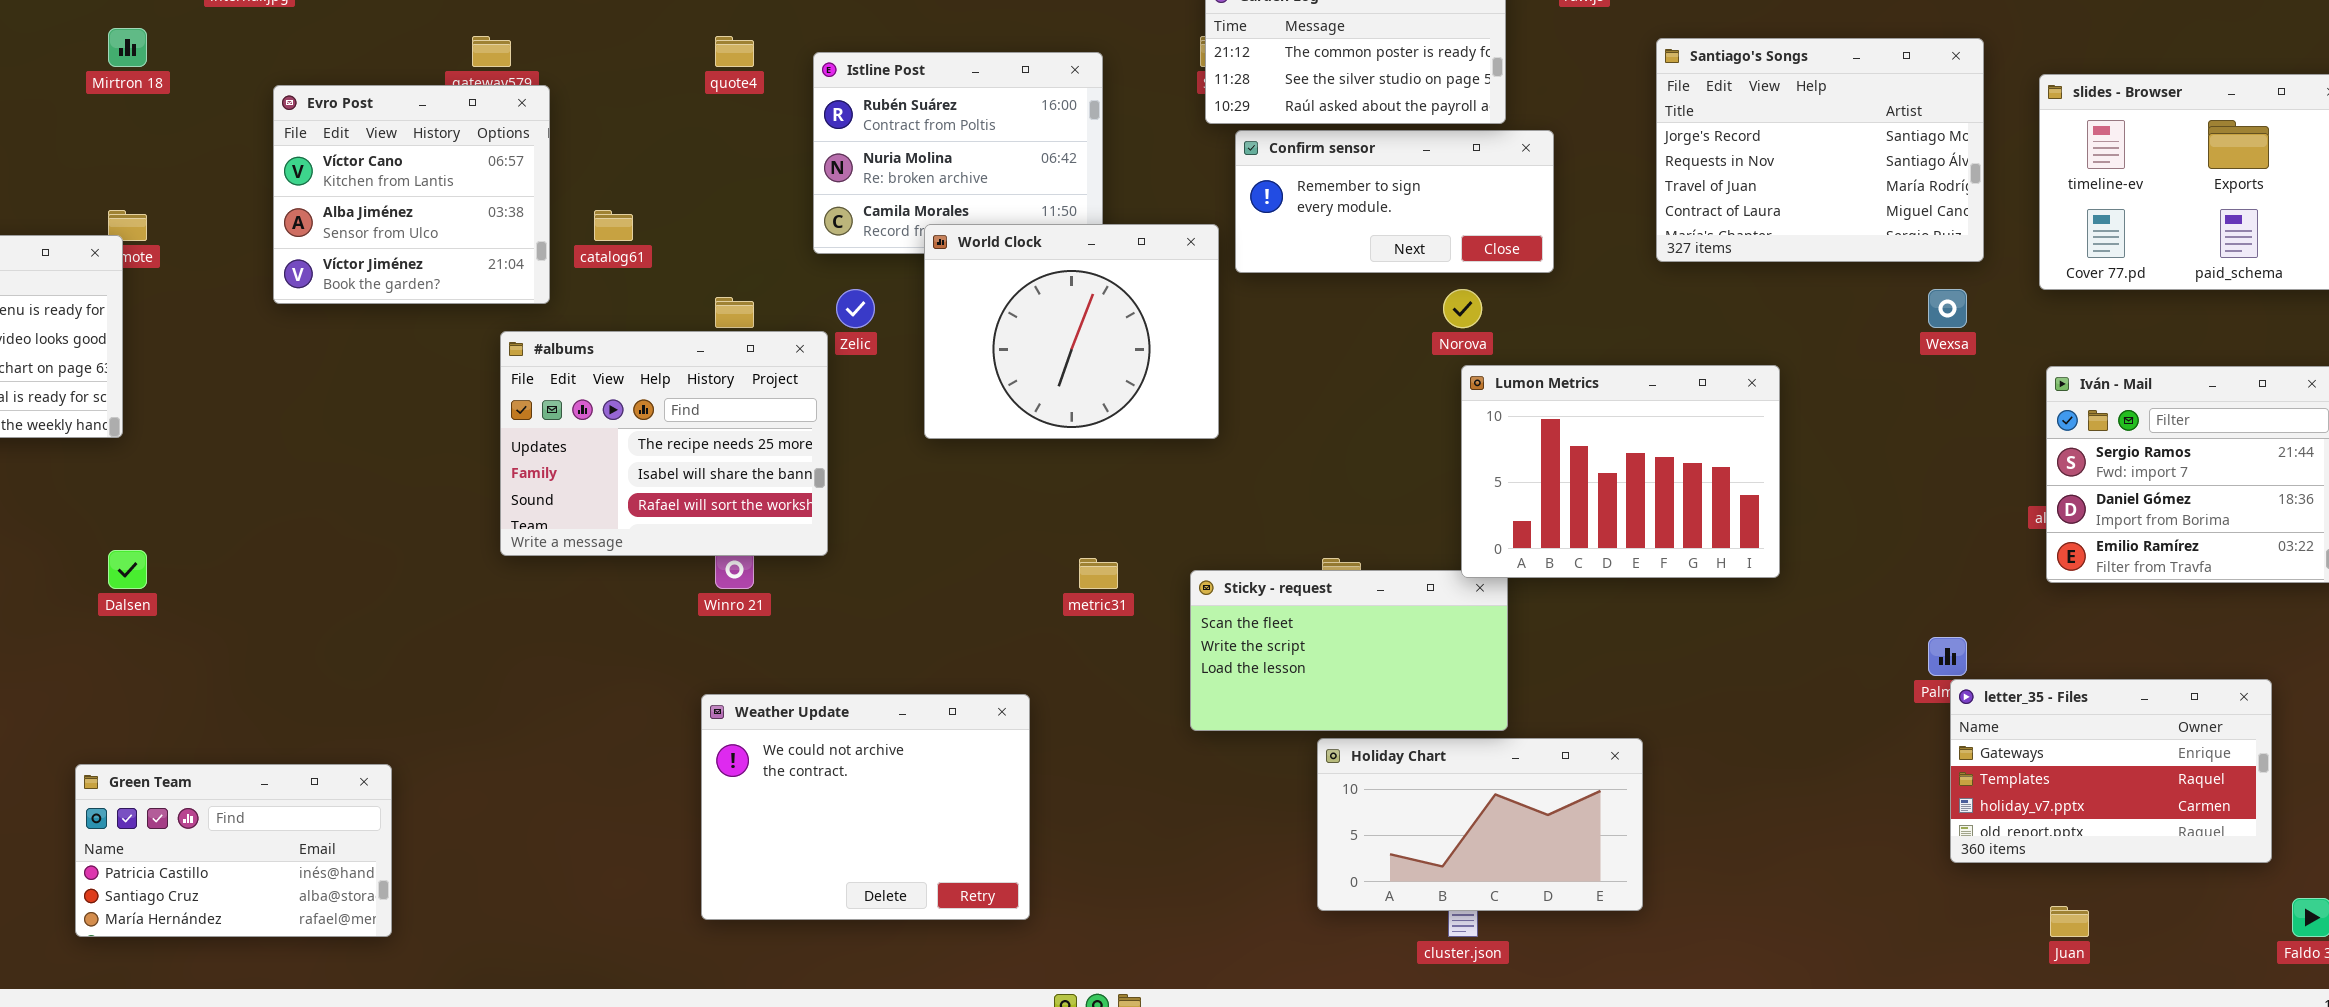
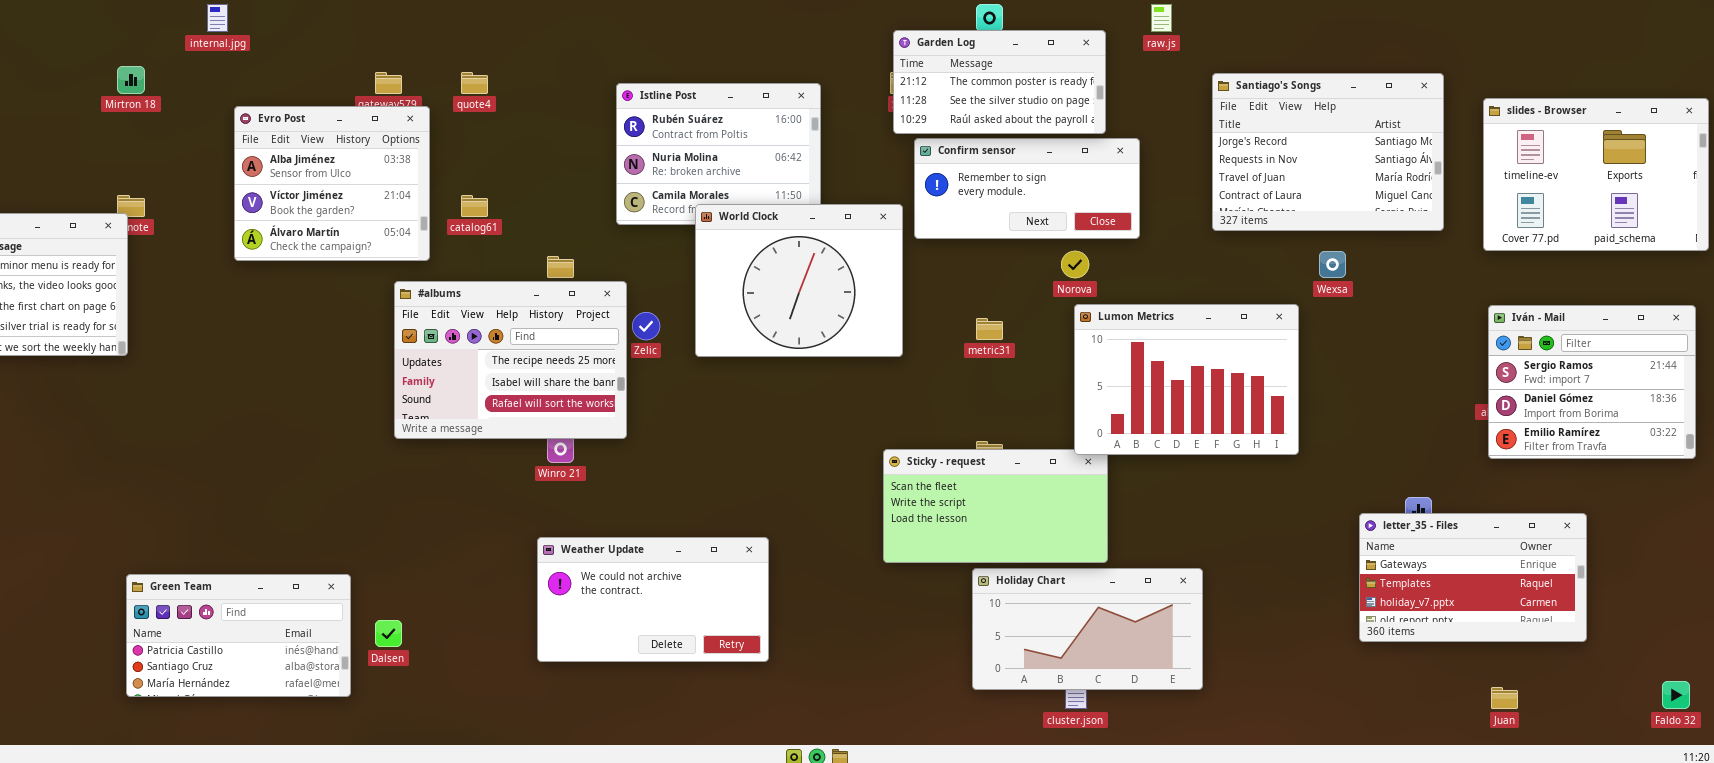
quote4: [715,36,754,67] -> [461,72,488,94], moved
Evro Post: [273,85,550,304] -> [234,106,430,261], scrolled down 1 row
Zelic: [836,289,875,328] -> [632,312,660,340], moved
Wexsa: [1928,289,1967,328] -> [1319,251,1346,278], moved
Dalsen: [108,550,147,589] -> [375,620,402,647], moved
metric31: [1079,558,1118,589] -> [976,318,1003,340], moved
letter_35 - Files: [1950,679,2272,863] -> [1359,513,1587,642], moved
Weather Update: [701,694,1030,920] -> [537,537,769,662], resized
Green Team: [75,764,392,937] -> [126,574,351,697], moved

